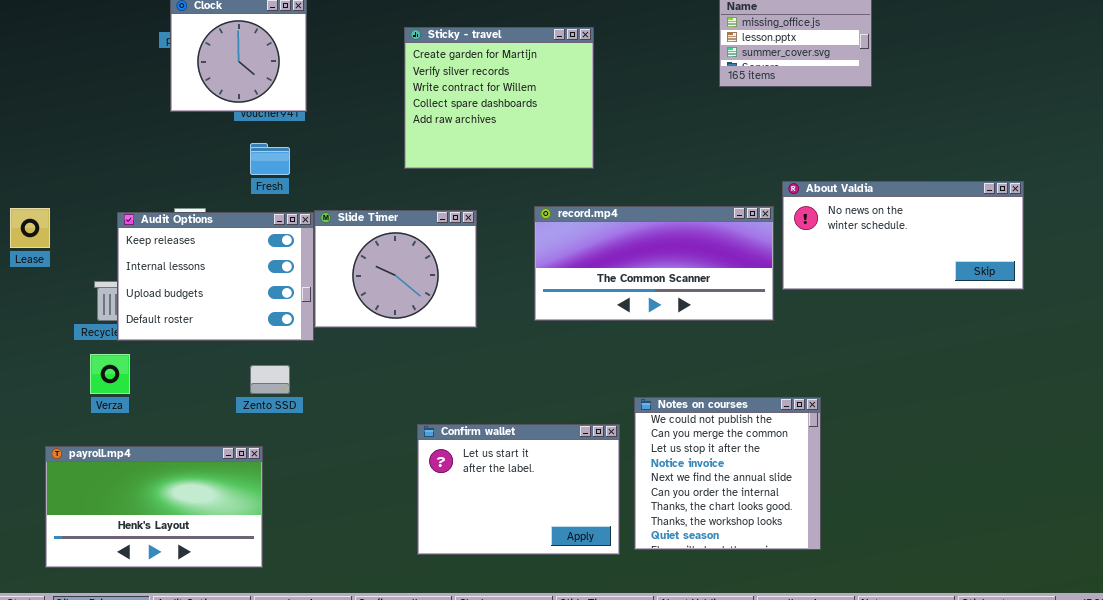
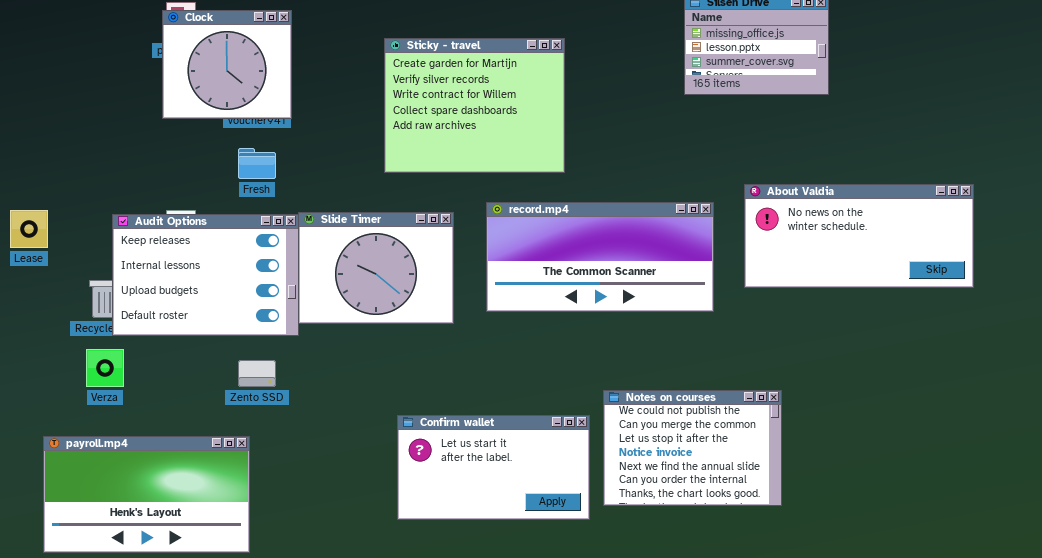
record.mp4: [534,206,774,321] -> [486,202,714,312], moved
Notes on courses: [634,397,821,550] -> [603,390,782,506], resized
Confirm wallet: [417,424,620,555] -> [397,415,590,520], resized

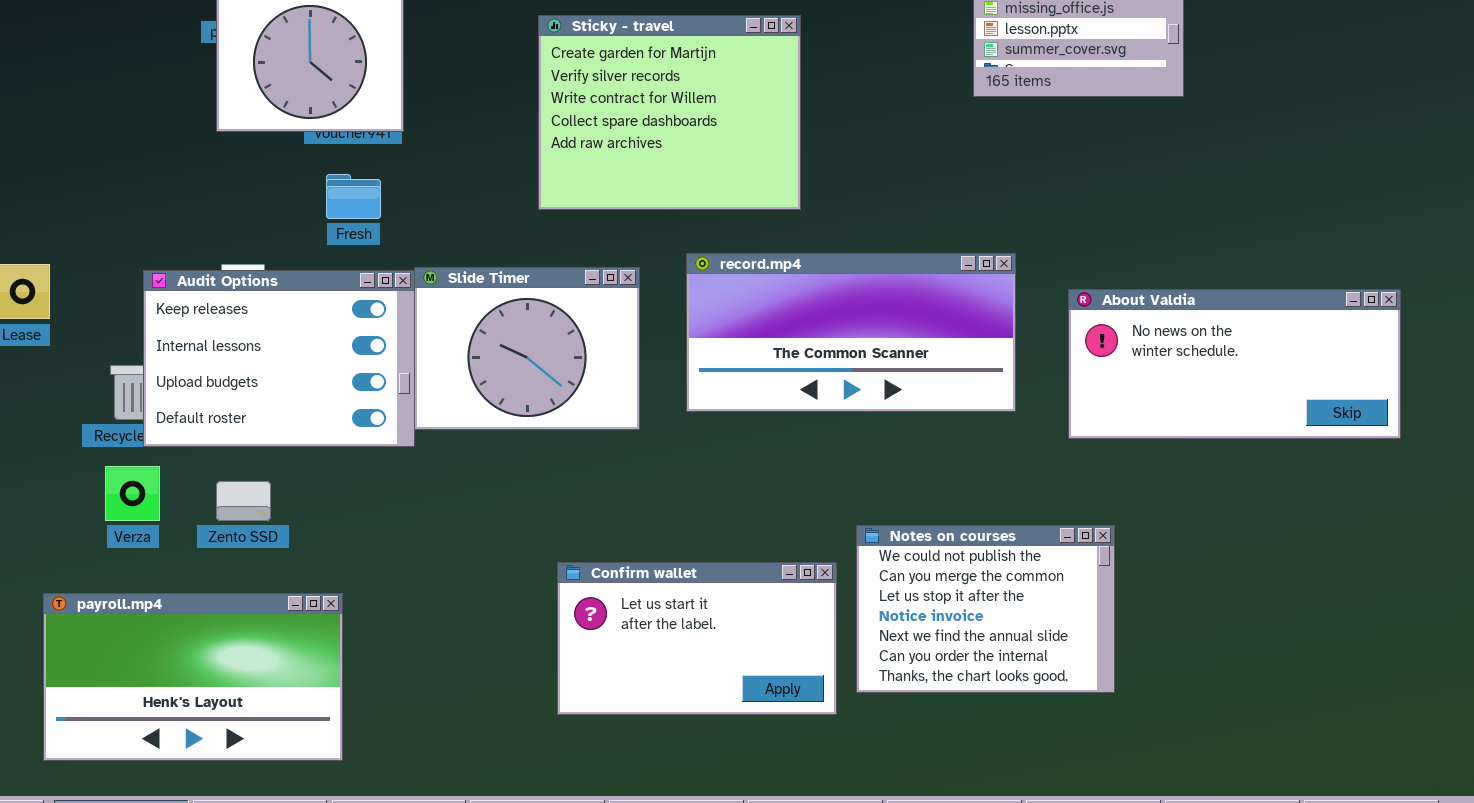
About Valdia: [744,184,974,288] -> [1068,289,1401,439], moved
Zento SSD: [238,360,276,387] -> [216,481,271,521], moved

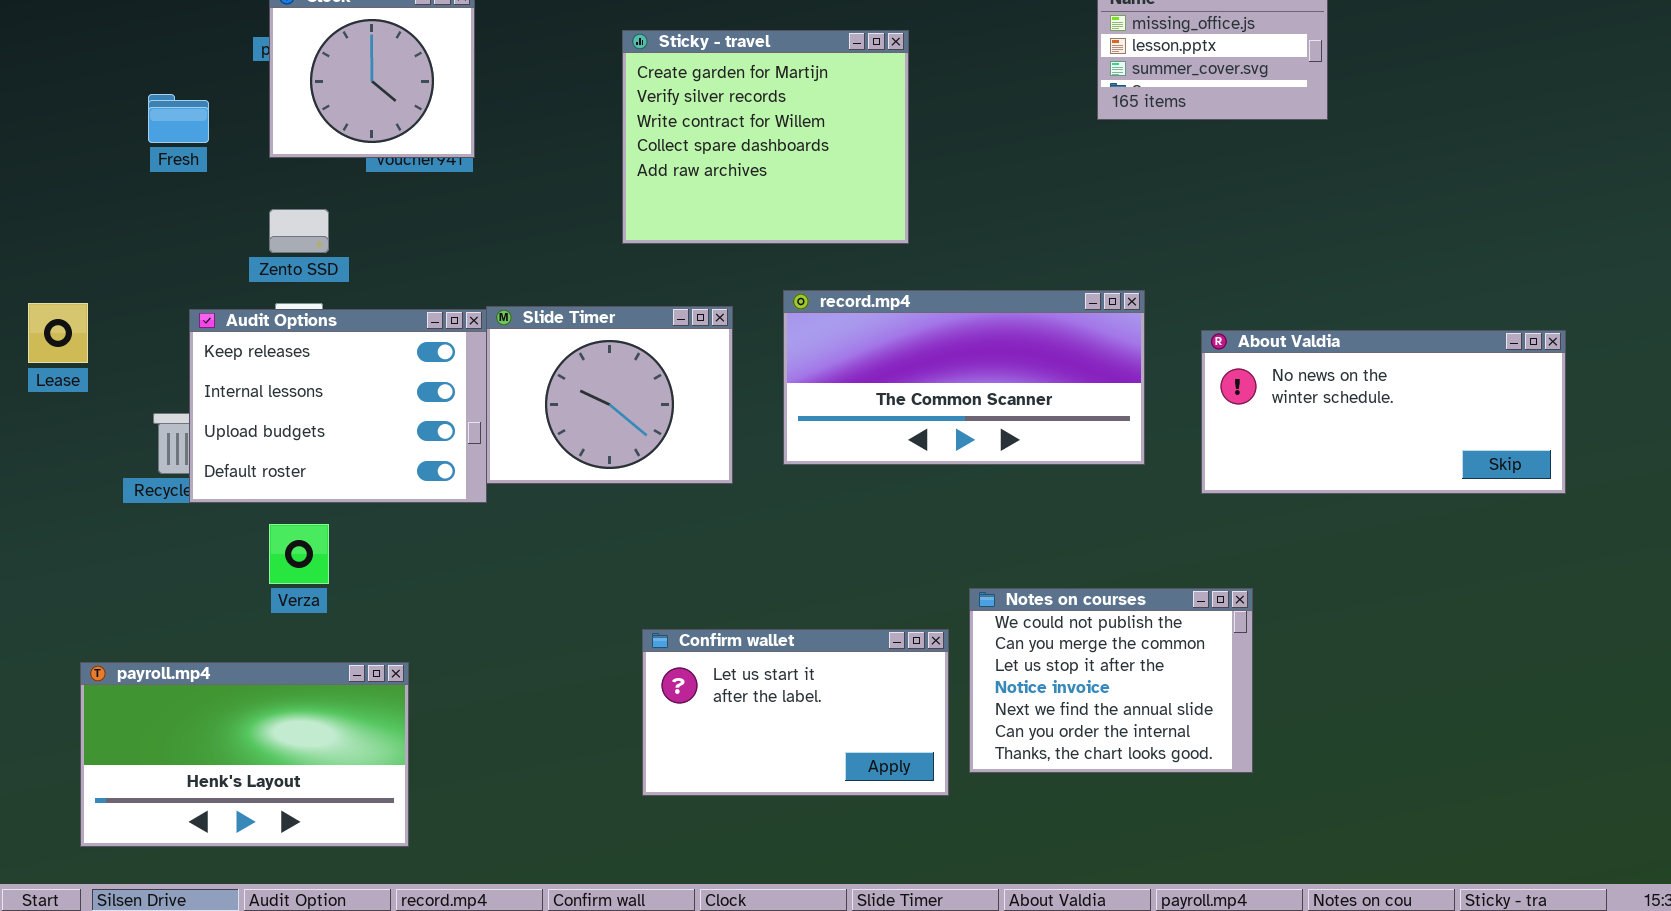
Fresh: [326,174,381,219] -> [148,94,209,143], moved
Verza: [105,466,160,521] -> [269,524,329,584], moved
Zento SSD: [216,481,271,521] -> [269,209,329,253], moved

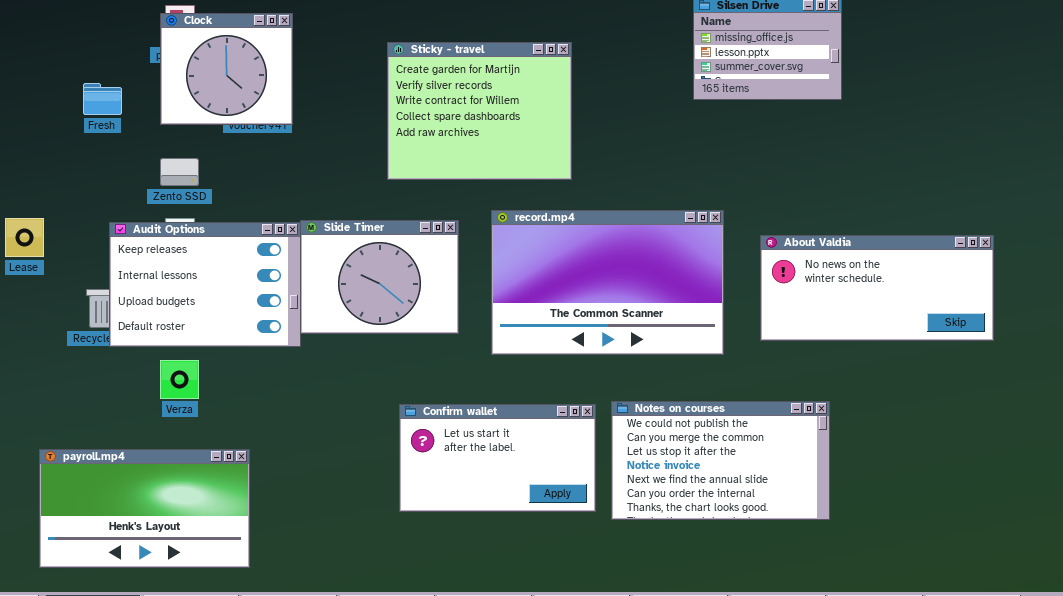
record.mp4: [783,290,1145,465] -> [491,210,724,355], resized
Notes on courses: [969,588,1253,773] -> [611,401,830,520], resized
Confirm wallet: [642,629,949,796] -> [399,404,596,512], moved

